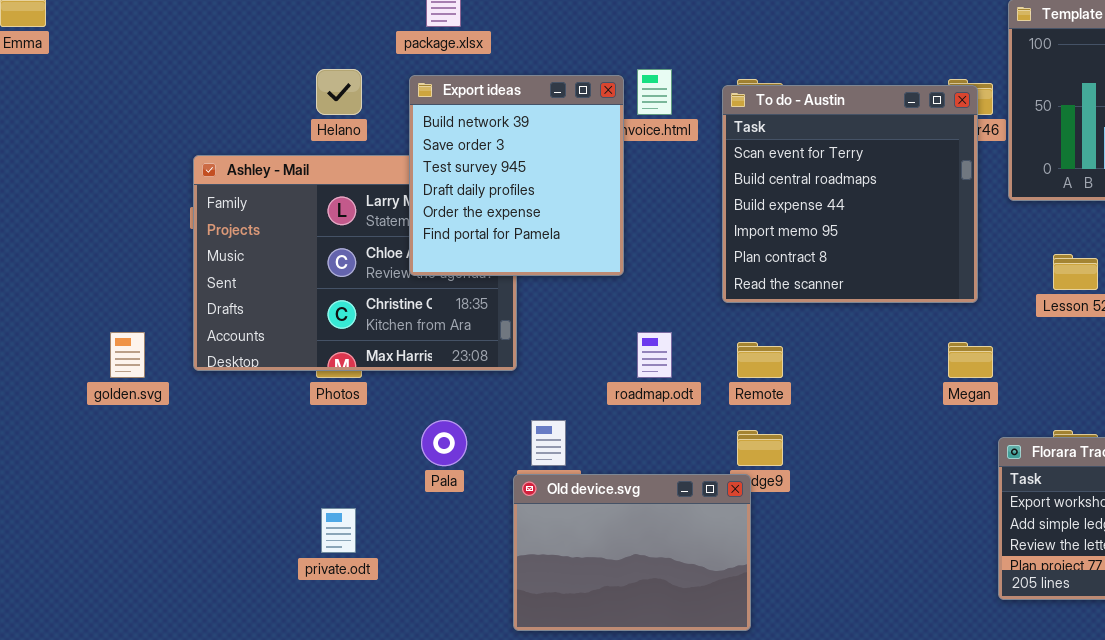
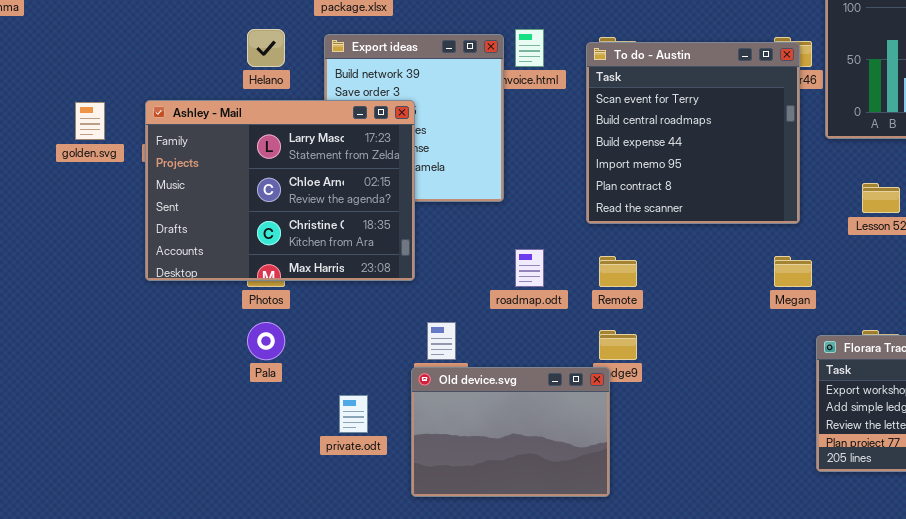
Ashley - Mail: [193,155,517,371] -> [145,100,415,281], raised
golden.svg: [110,332,145,378] -> [75,102,105,140], moved
Pala: [421,420,467,466] -> [247,322,285,360], moved
private.odt: [321,508,356,553] -> [339,395,368,433], moved

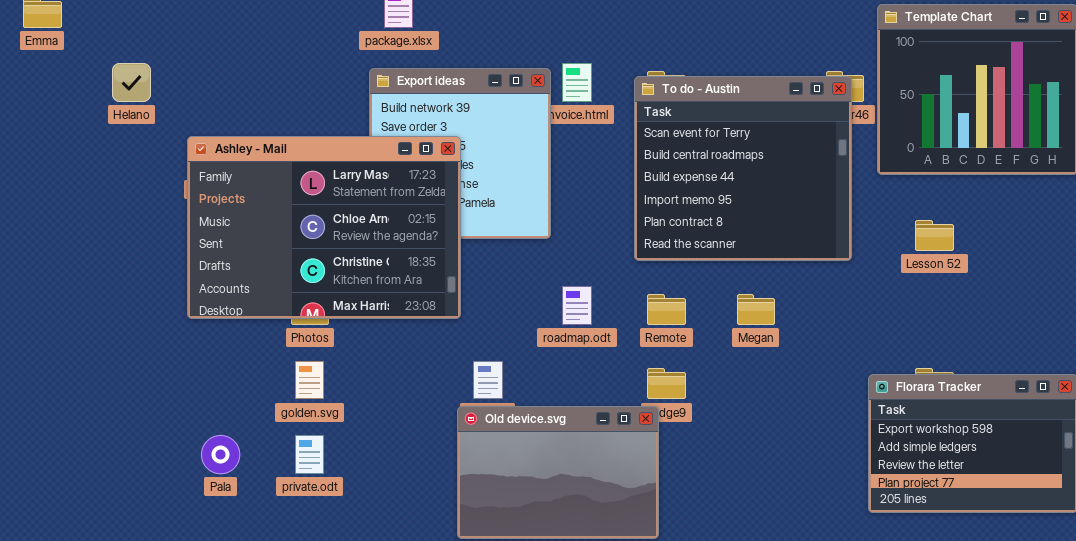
Helano: [247,29,285,67] -> [112,63,151,102], moved
golden.svg: [75,102,105,140] -> [295,361,324,399], moved
Megan: [774,256,812,287] -> [737,294,775,325], moved
Pala: [247,322,285,360] -> [201,435,240,474], moved
private.odt: [339,395,368,433] -> [295,435,324,474], moved

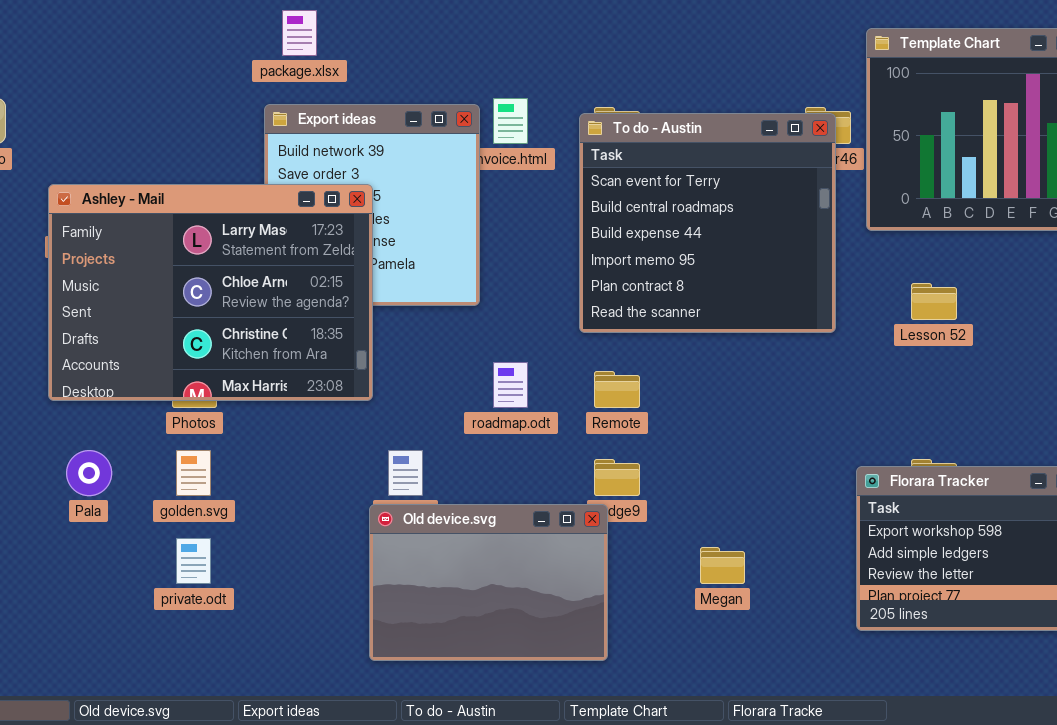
Megan: [737,294,775,325] -> [700,547,745,584], moved
Pala: [201,435,240,474] -> [66,450,112,496], moved

